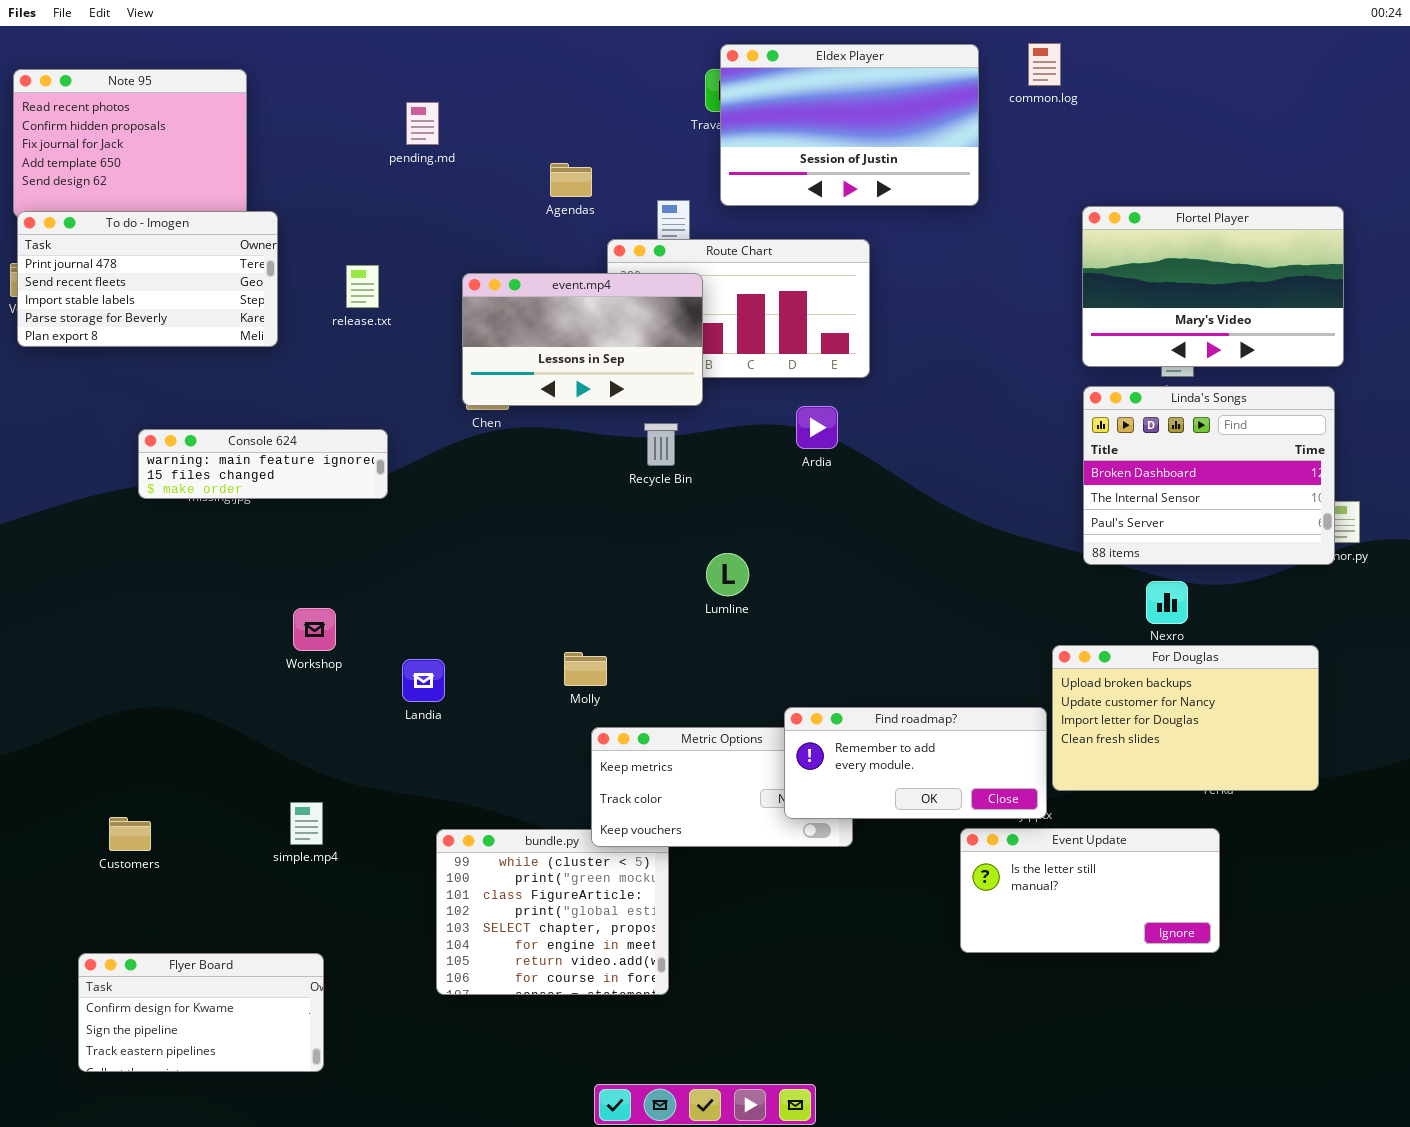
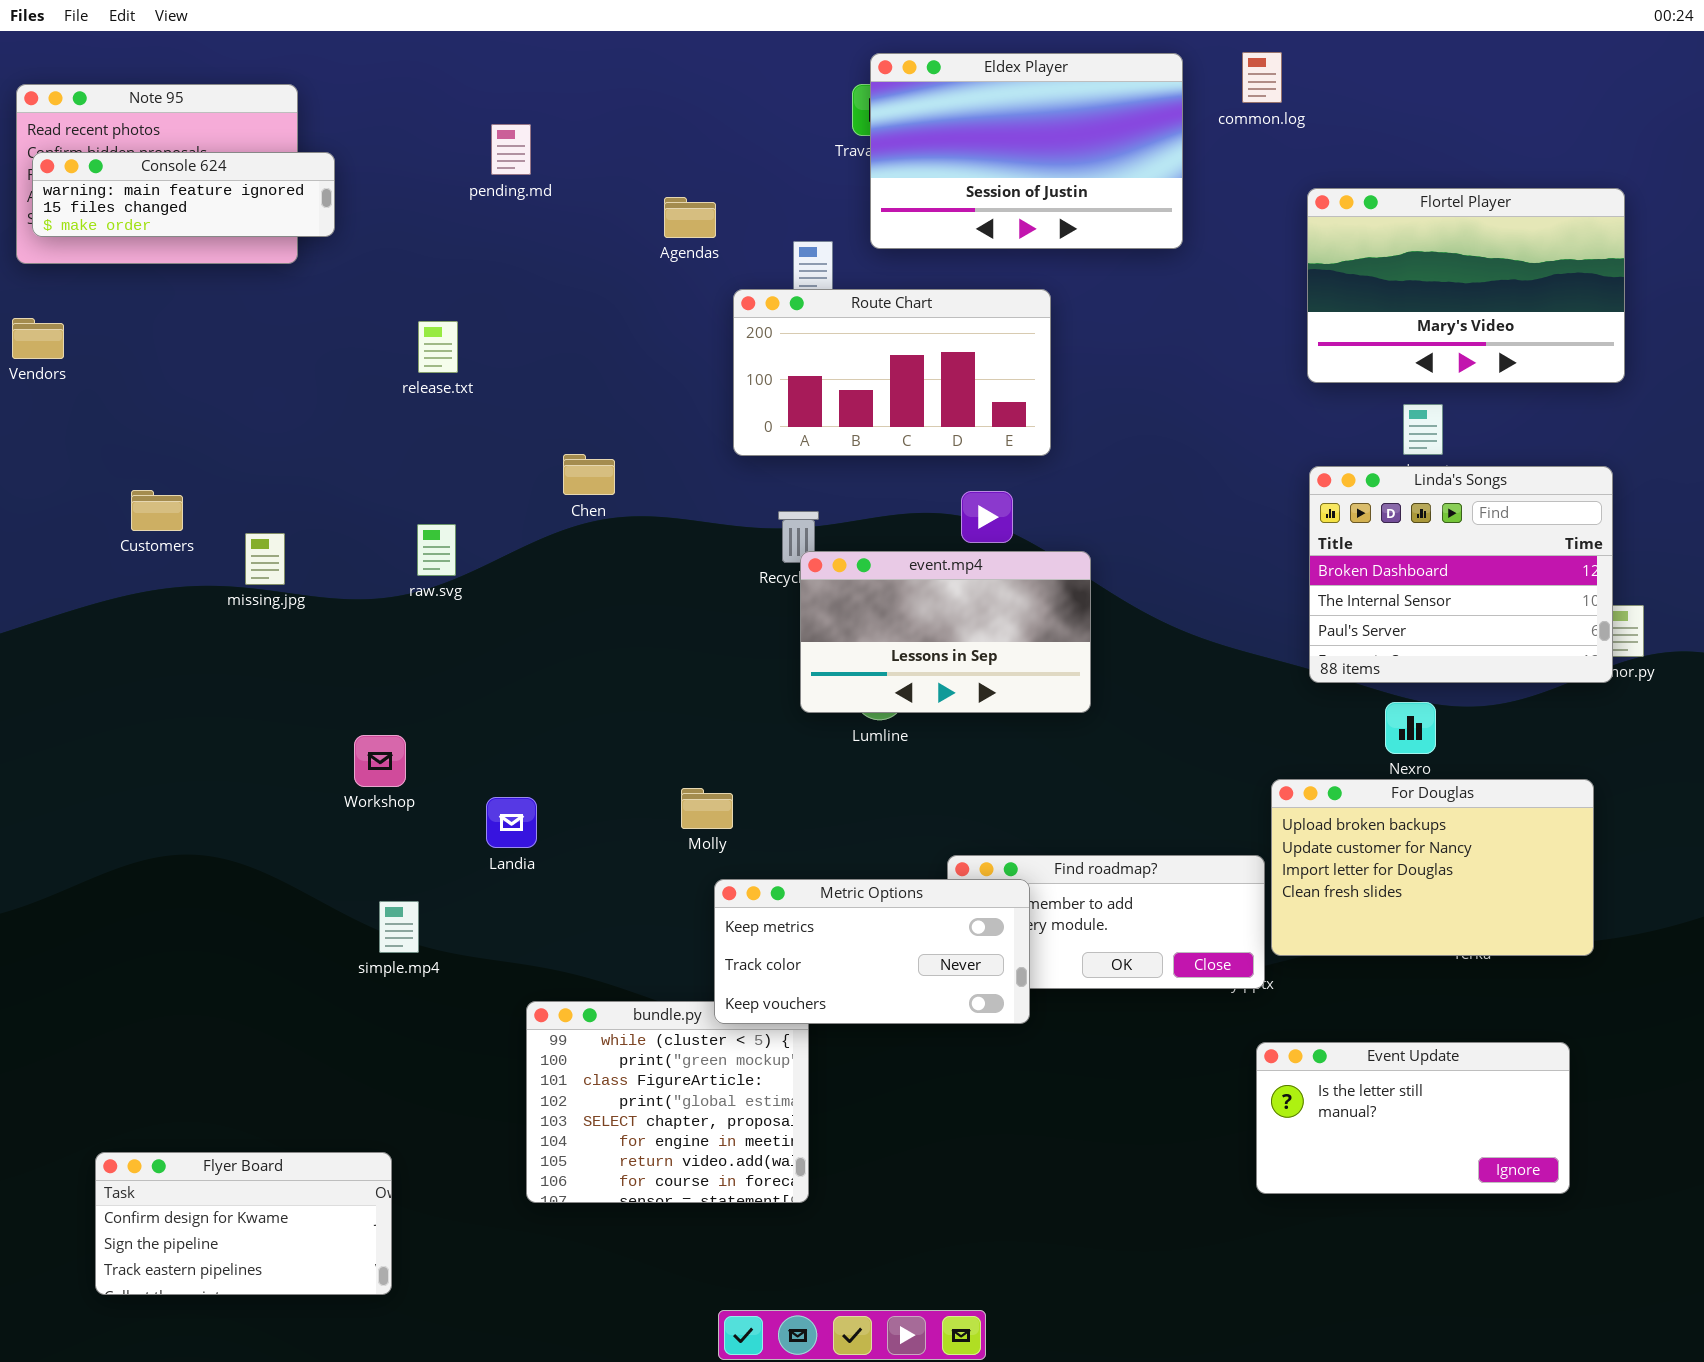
Flortel Player: [1082,206,1344,367] -> [1307,188,1625,383], moved
To do - Imogen: [17,211,278,347] -> none, closed
event.mp4: [462,273,703,406] -> [800,551,1091,713], moved
Console 624: [138,429,388,499] -> [32,152,335,237], moved
Metric Options: [591,727,853,847] -> [714,879,1030,1024], raised
simple.mp4: [290,802,323,845] -> [379,901,419,953], moved
Customers: [109,817,151,851] -> [131,490,183,531], moved
Event Update: [960,828,1220,953] -> [1256,1042,1570,1194], moved

